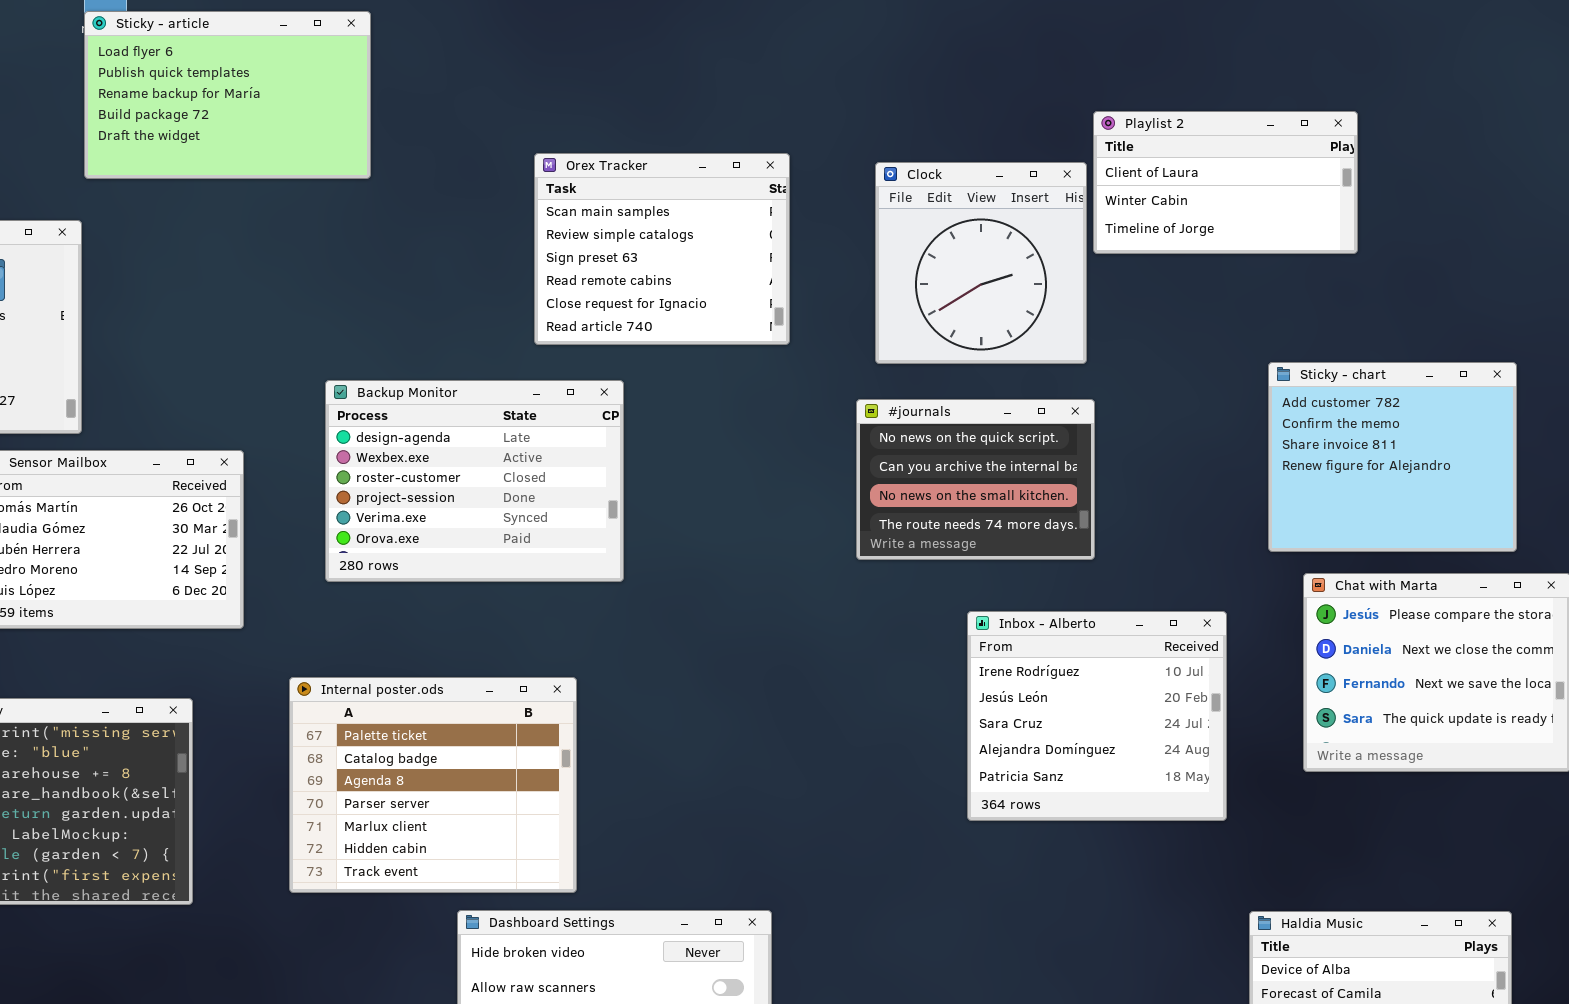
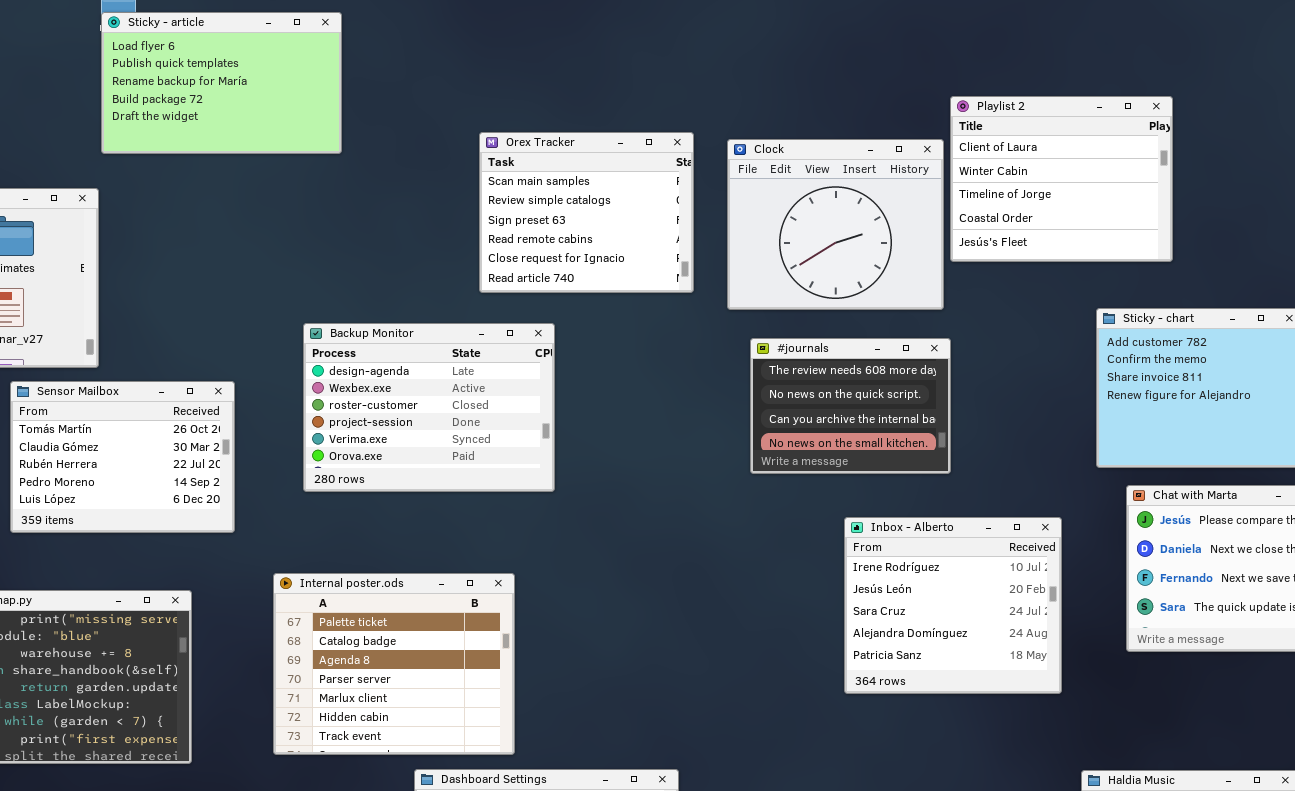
Playlist 2: [1093,111,1358,254] -> [950,96,1173,262], resized
Clock: [875,162,1087,364] -> [727,139,944,310], resized
#journals: [856,399,1095,560] -> [750,338,951,474], scrolled up 1 row

